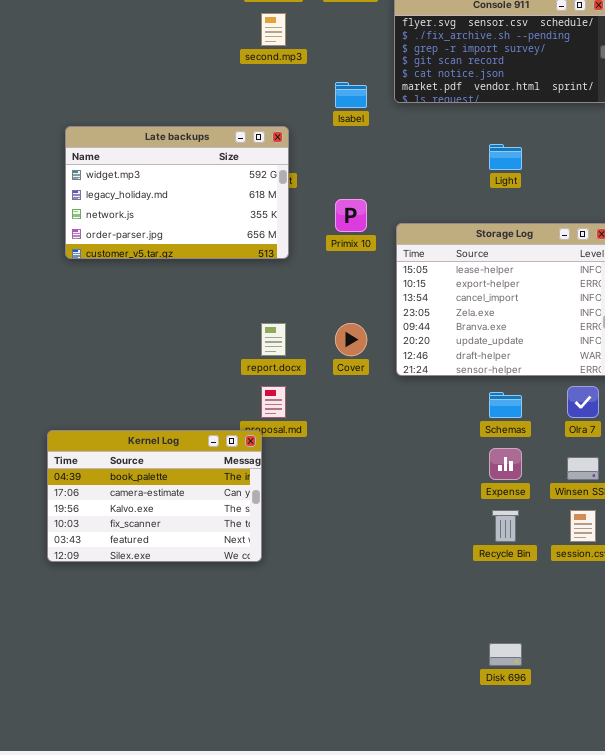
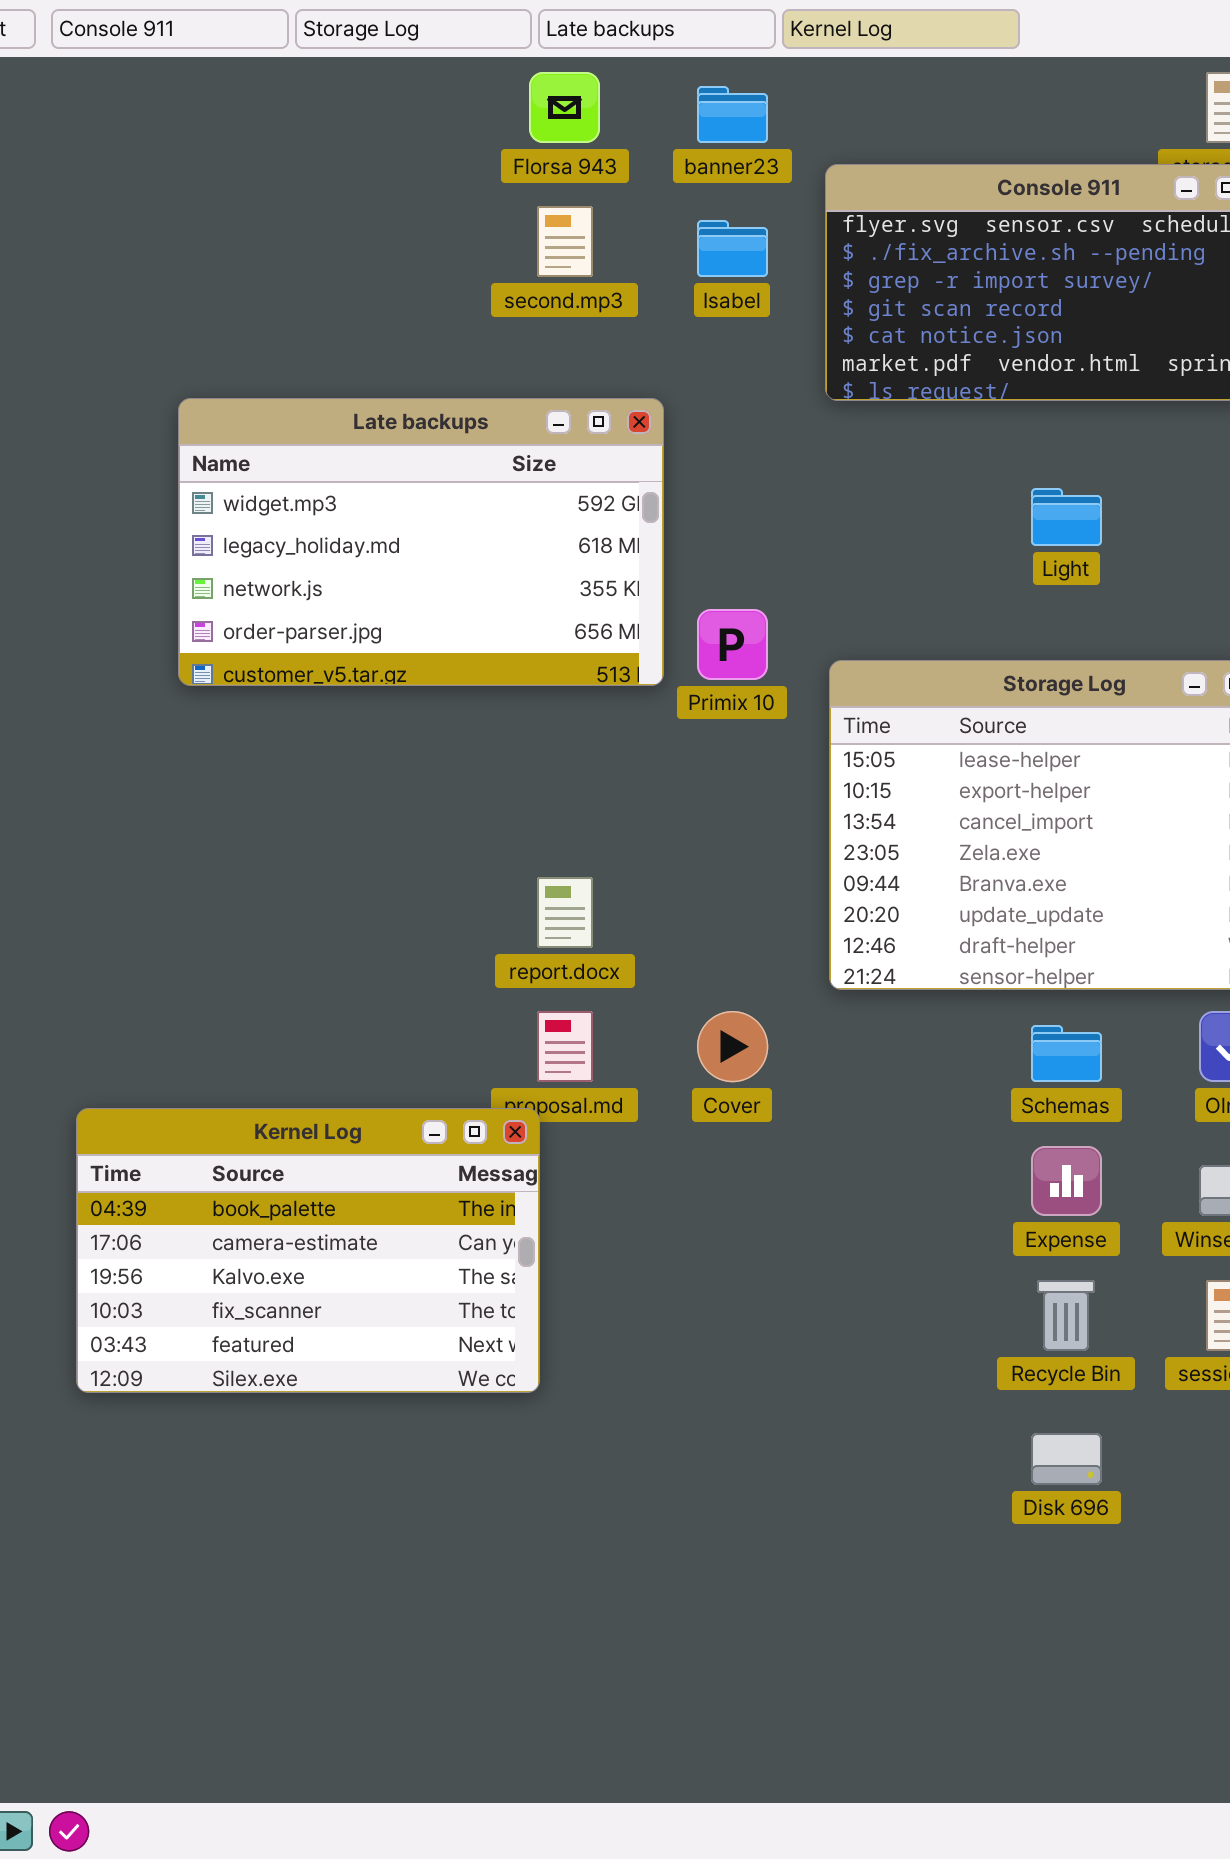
Isabel: [335,82,367,108] -> [697,220,768,277], moved
Late backups: [65,126,289,259] -> [178,398,664,686], moved
Cover: [335,323,367,356] -> [697,1011,768,1082], moved
Disk 696: [489,643,522,666] -> [1031,1433,1102,1485], moved

